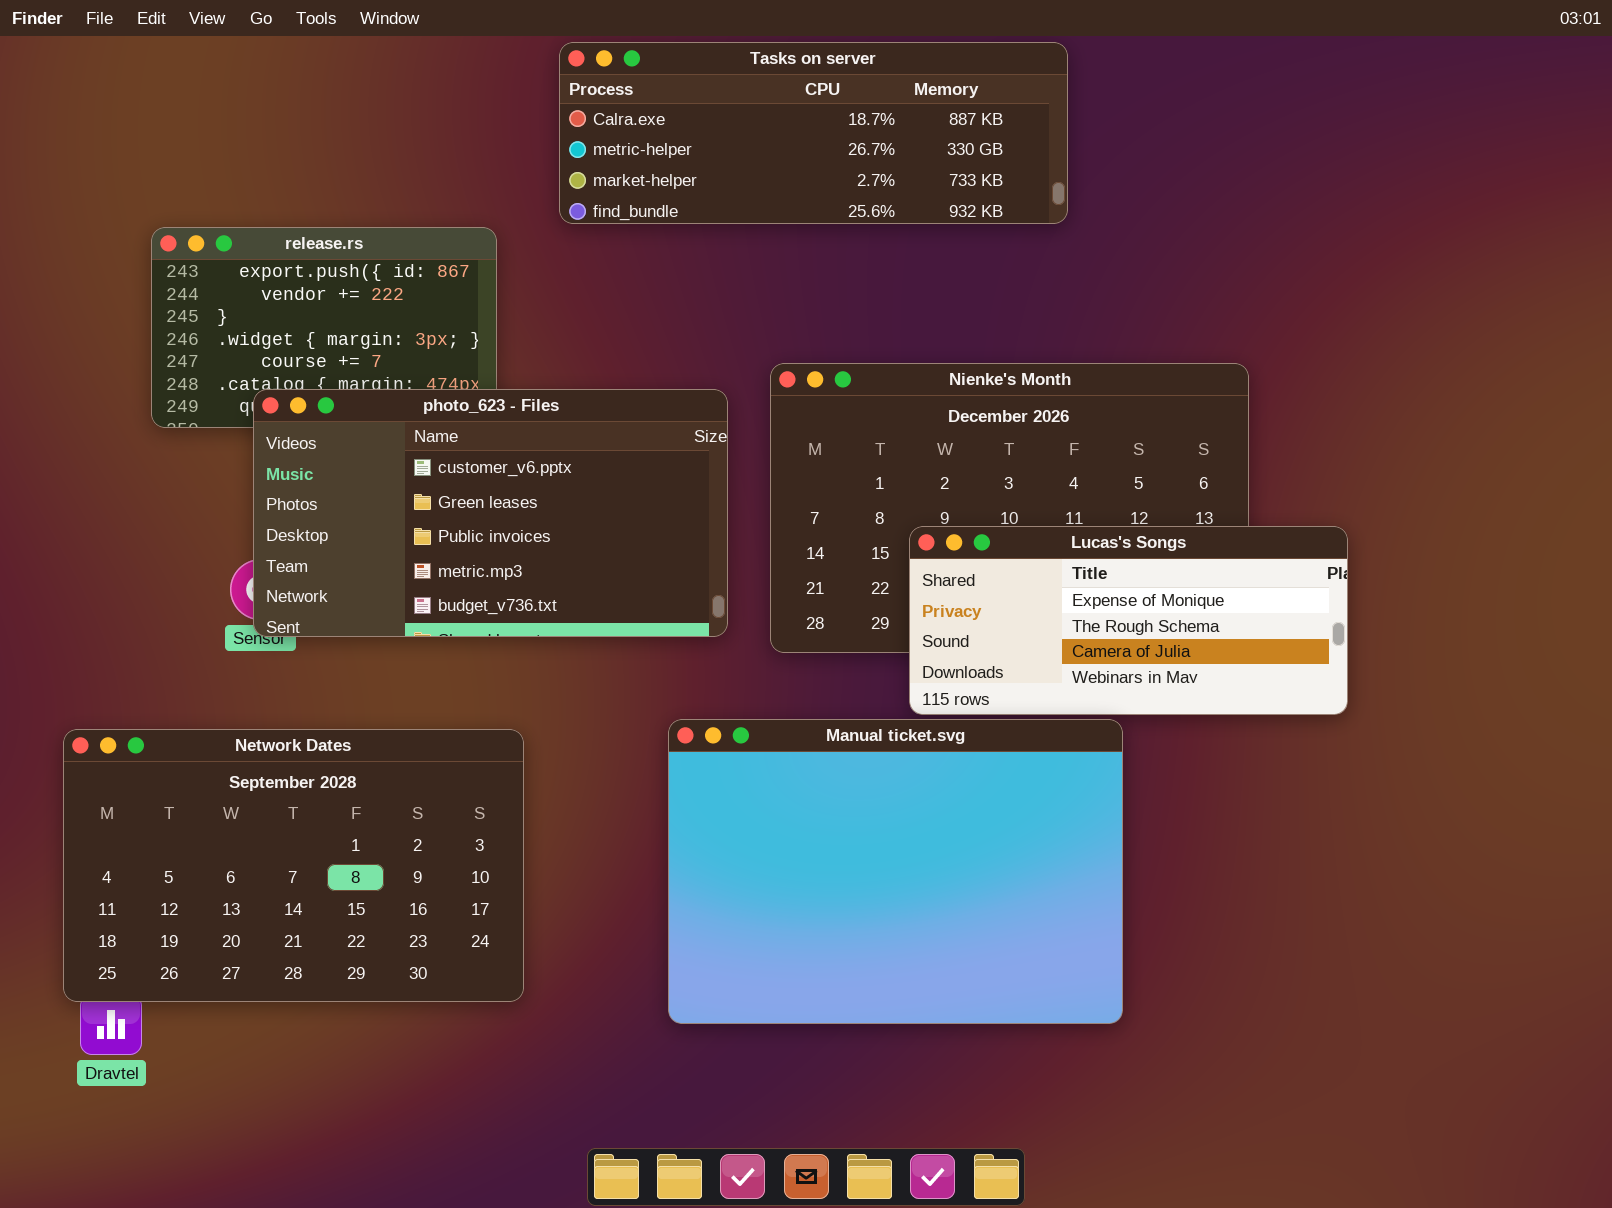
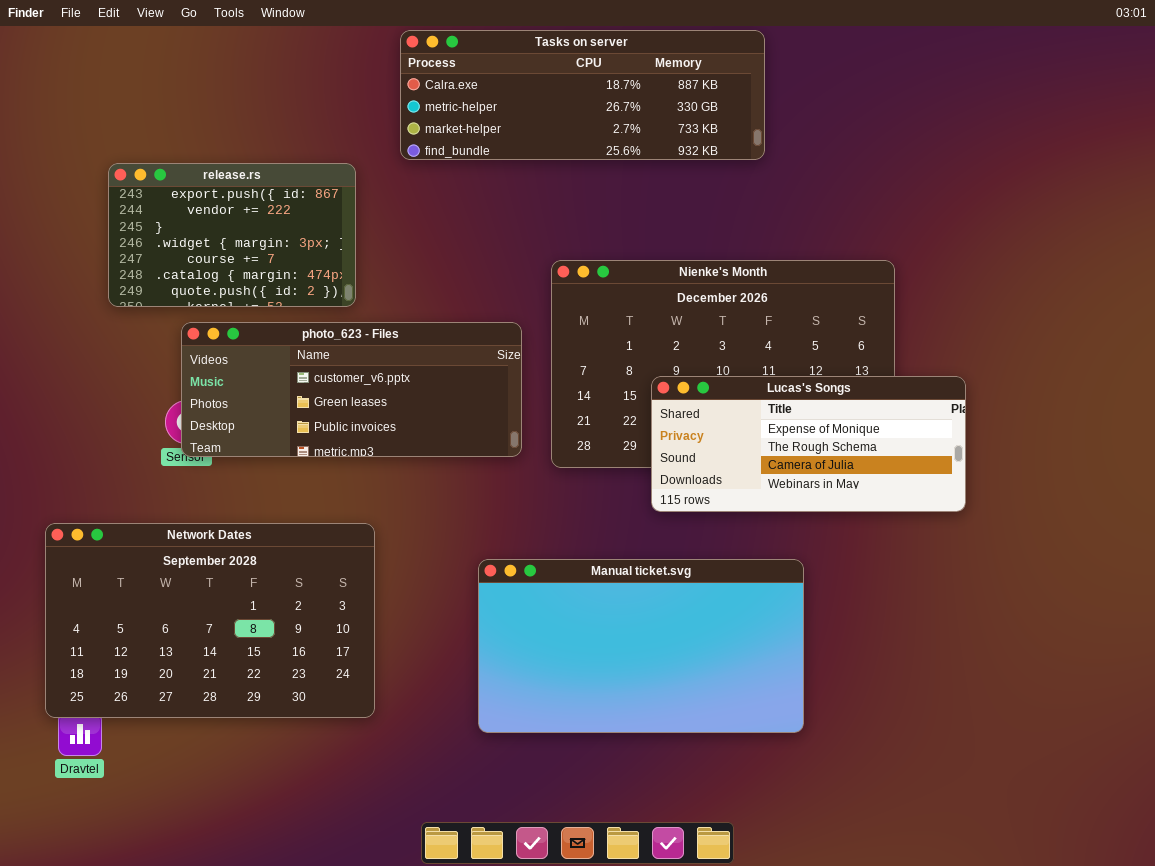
photo_623 - Files: [253,389,728,637] -> [181,322,522,457], resized
Manual ticket.svg: [668,719,1123,1024] -> [478,559,804,733], resized

